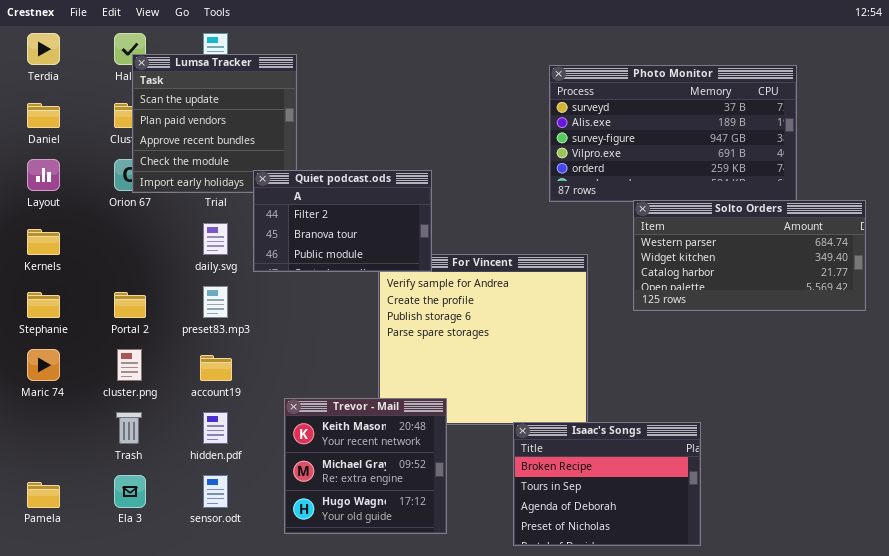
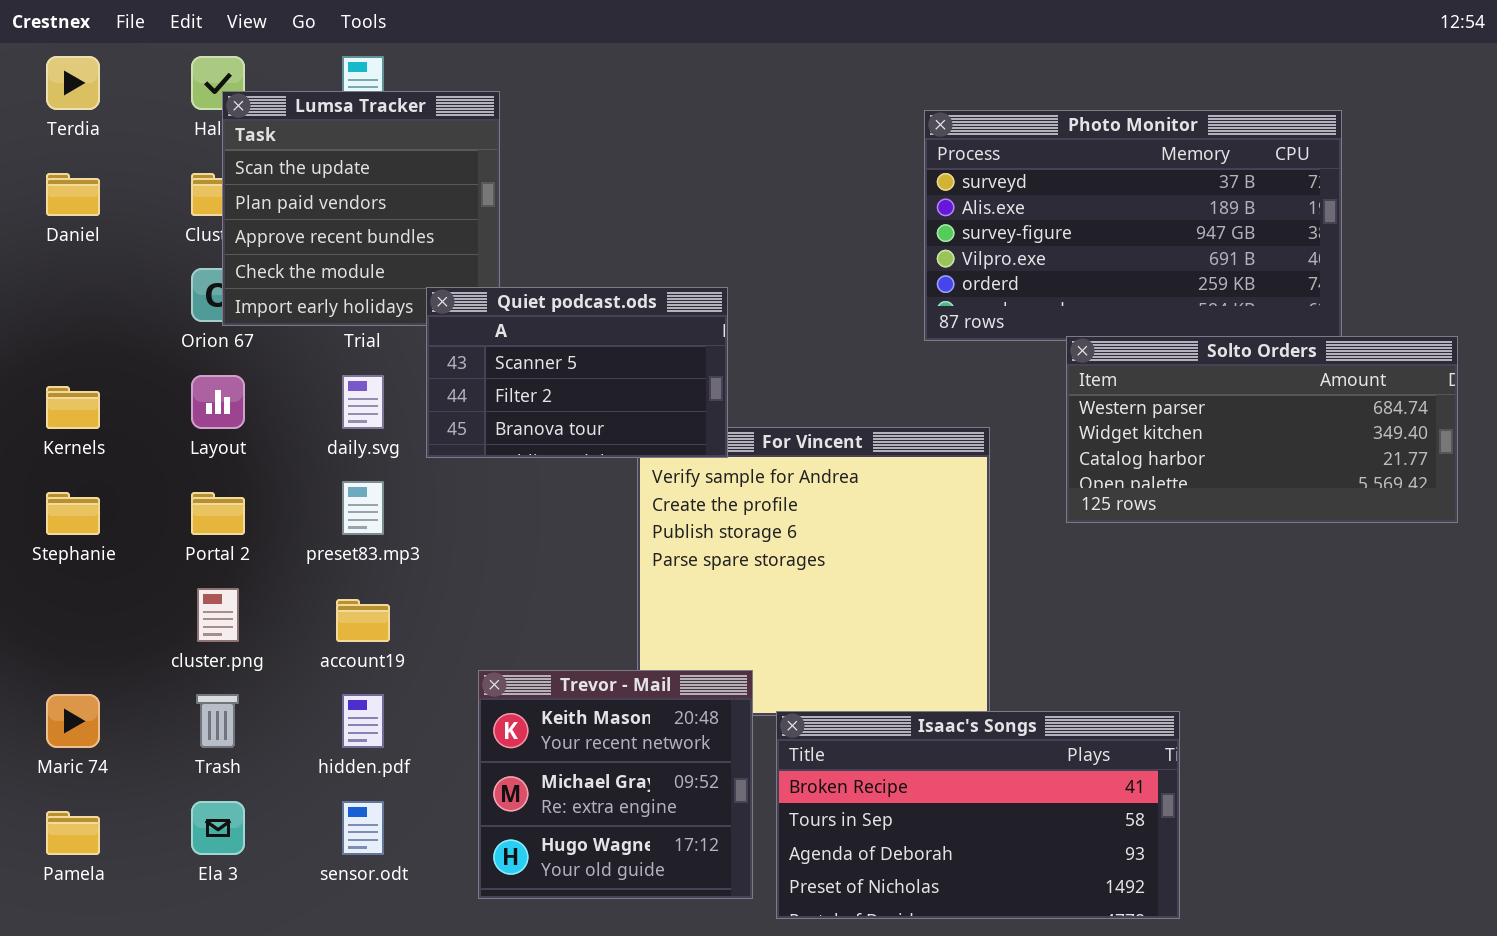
Layout: [27,159,60,191] -> [191,375,245,429], moved
Quiet podcast.ods: [253,170,432,272] -> [426,287,728,458], scrolled up 1 row
Maric 74: [27,349,60,381] -> [46,694,100,748], moved
Isaac's Songs: [513,422,701,546] -> [776,711,1180,919], resized

